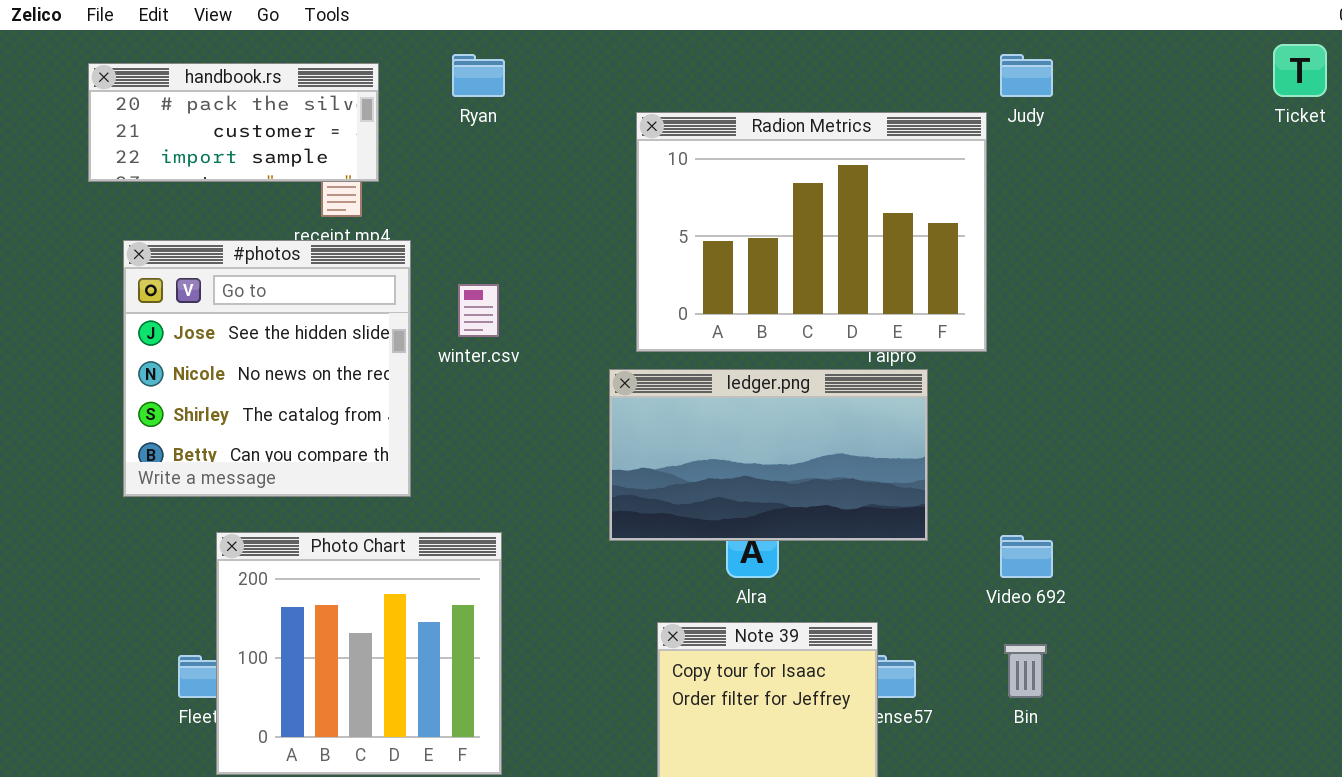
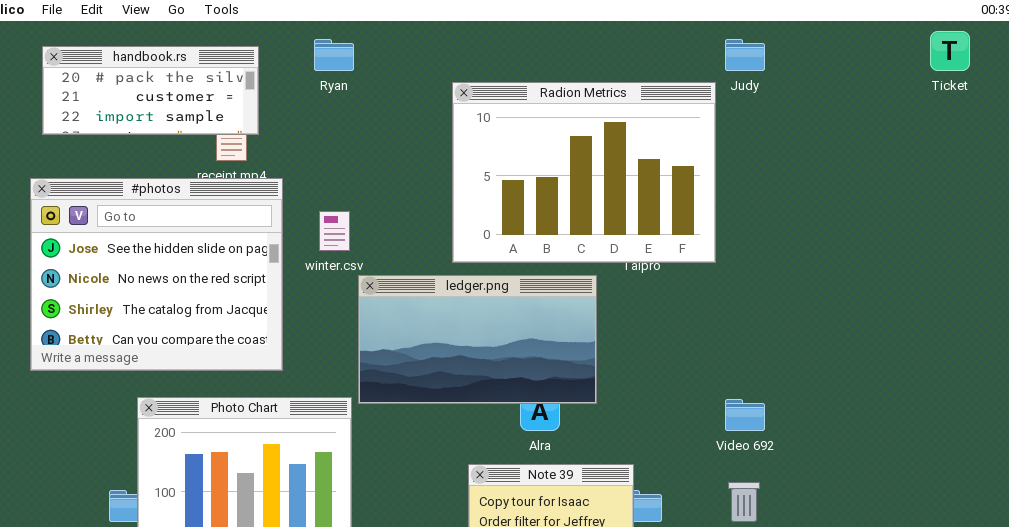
#photos: [123,240,411,497] -> [30,178,283,371], resized
ledger.png: [609,369,928,541] -> [358,275,597,404], moved

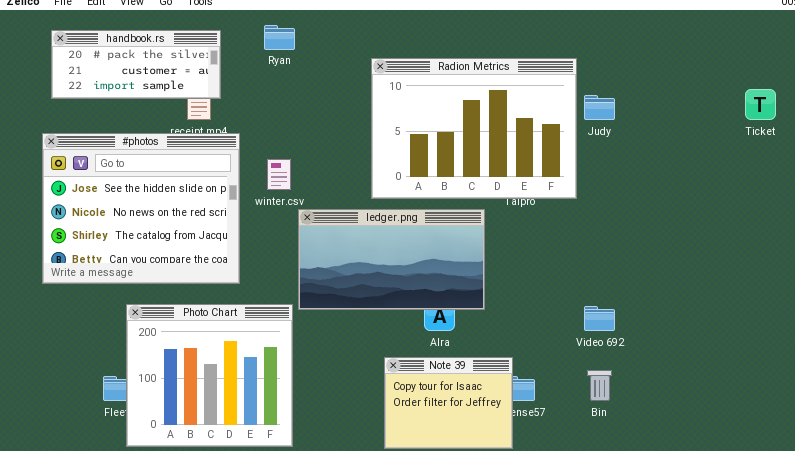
Ticket: [930,31,970,71] -> [745,89,776,120], moved
Judy: [725,39,765,71] -> [584,95,615,120], moved

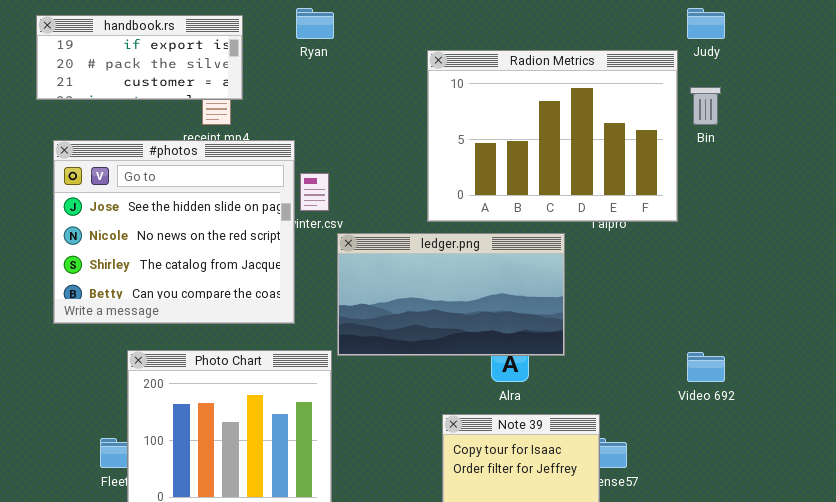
handbook.rs: [51,30,221,99] -> [36,15,243,100], scrolled up 1 row
Judy: [584,95,615,120] -> [687,8,725,39], moved
#photos: [42,133,240,284] -> [53,140,295,324], moved
Bin: [587,370,612,401] -> [690,87,721,125], moved

